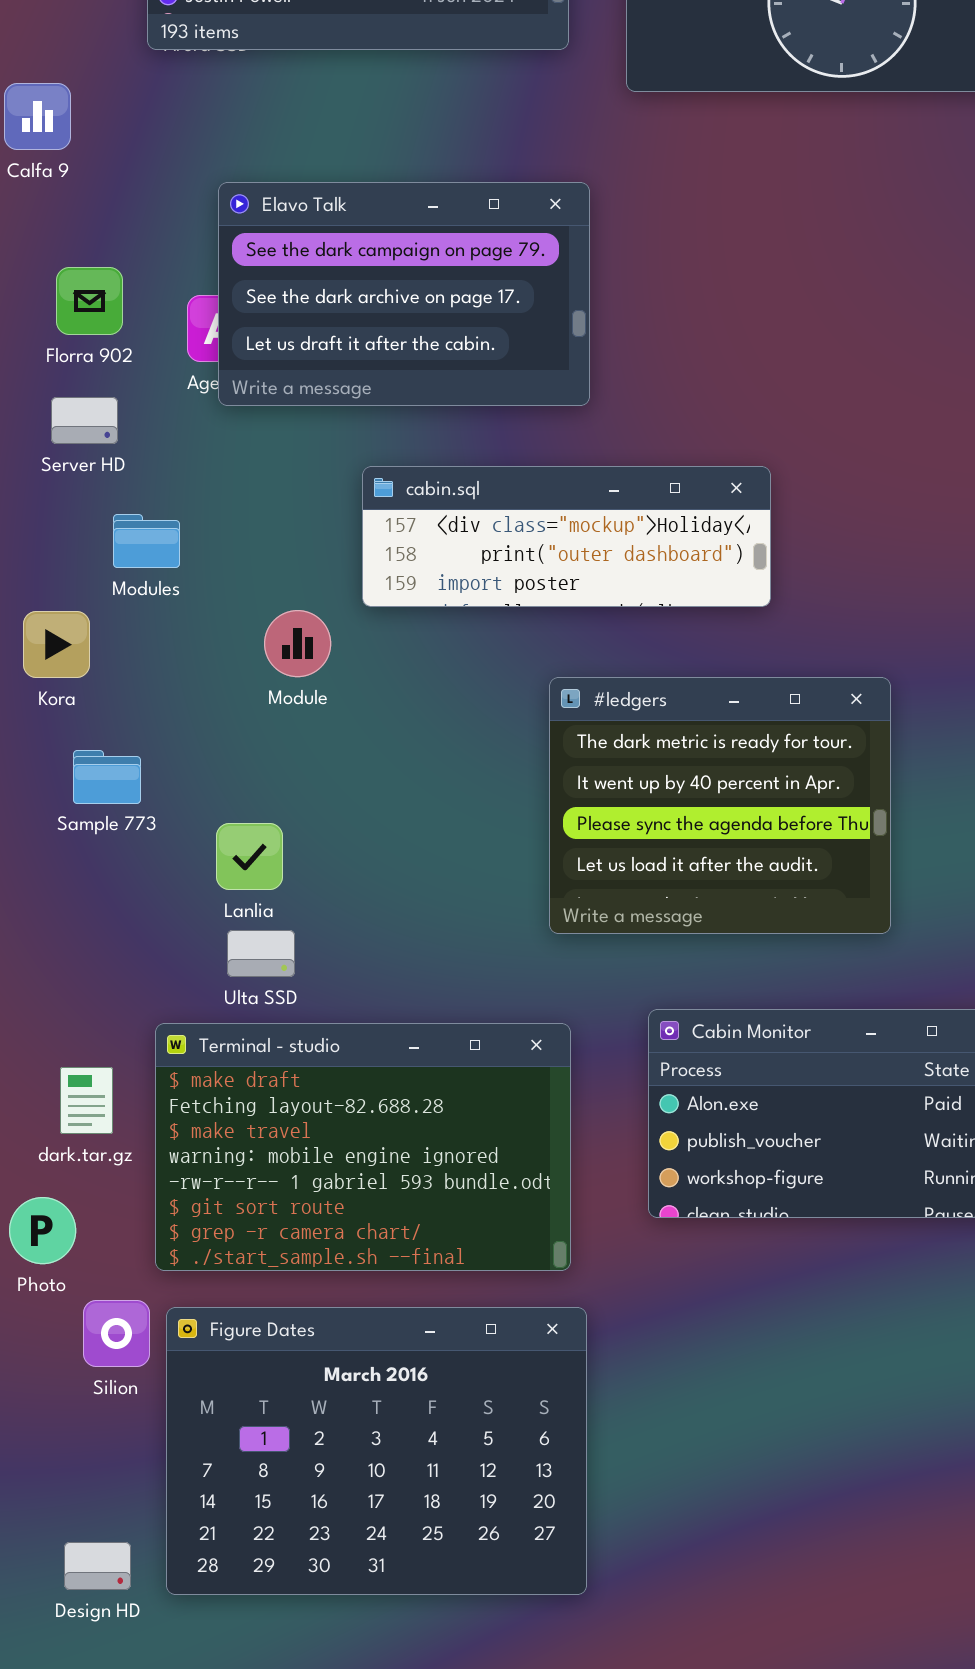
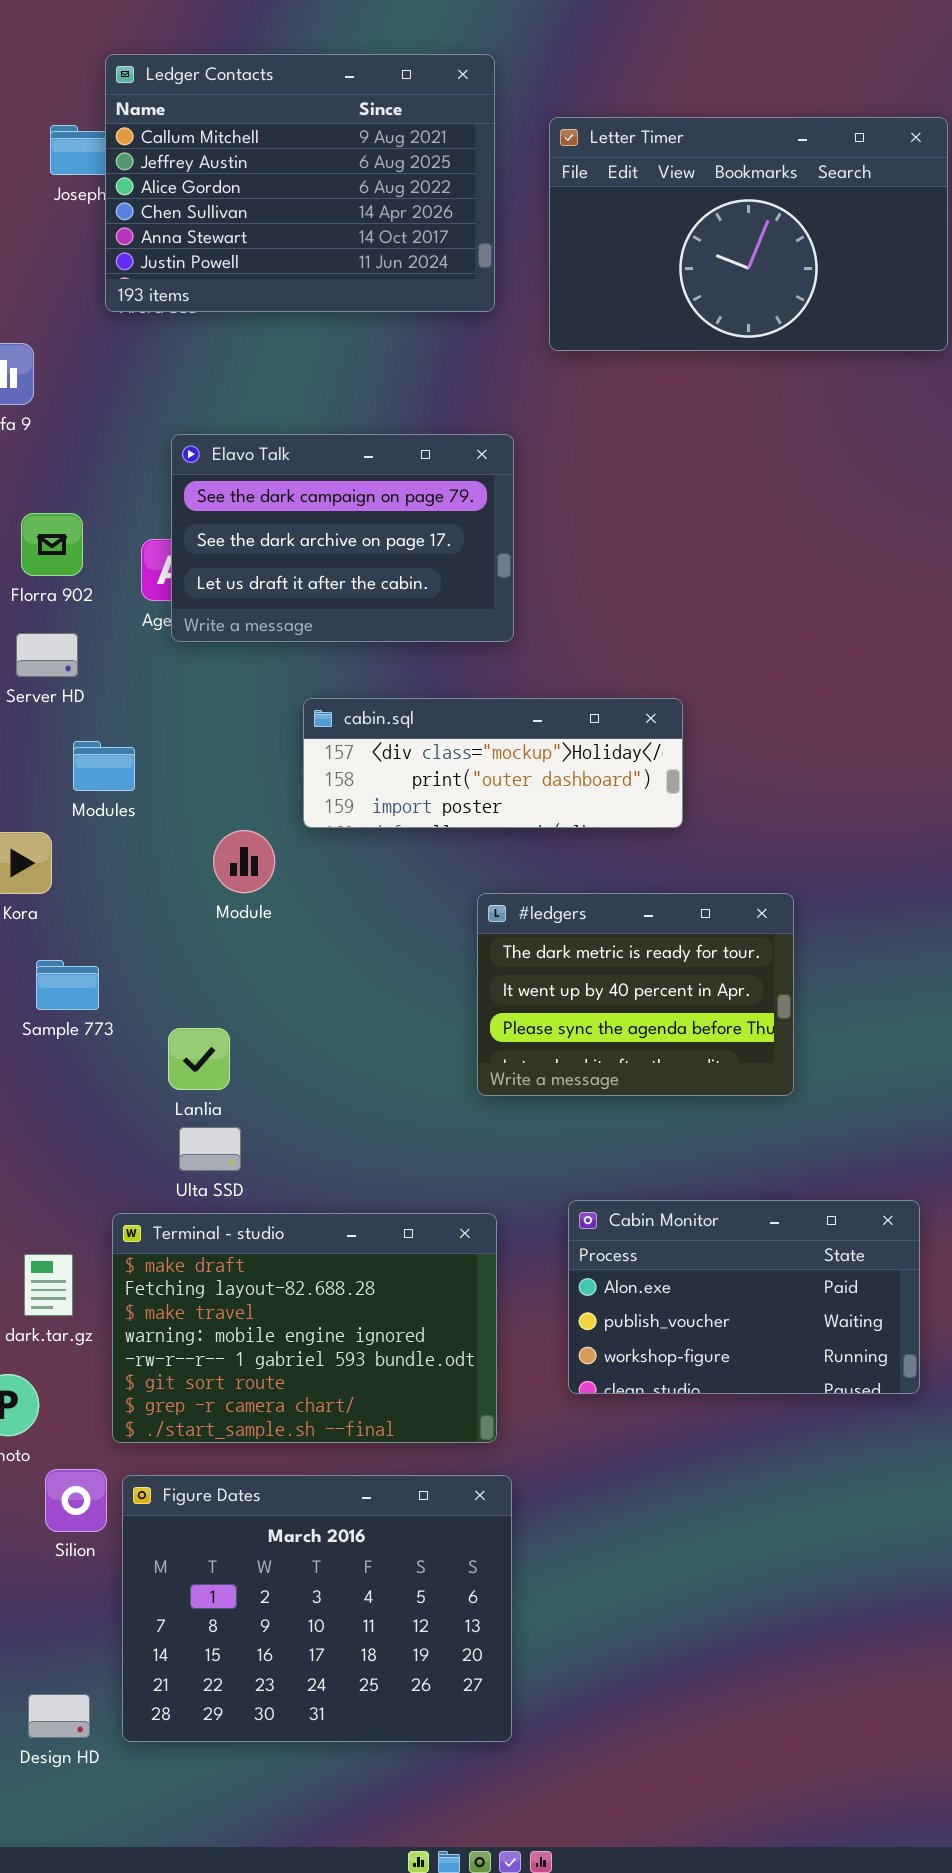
#ledgers: [549,677,891,934] -> [477,893,794,1096], resized

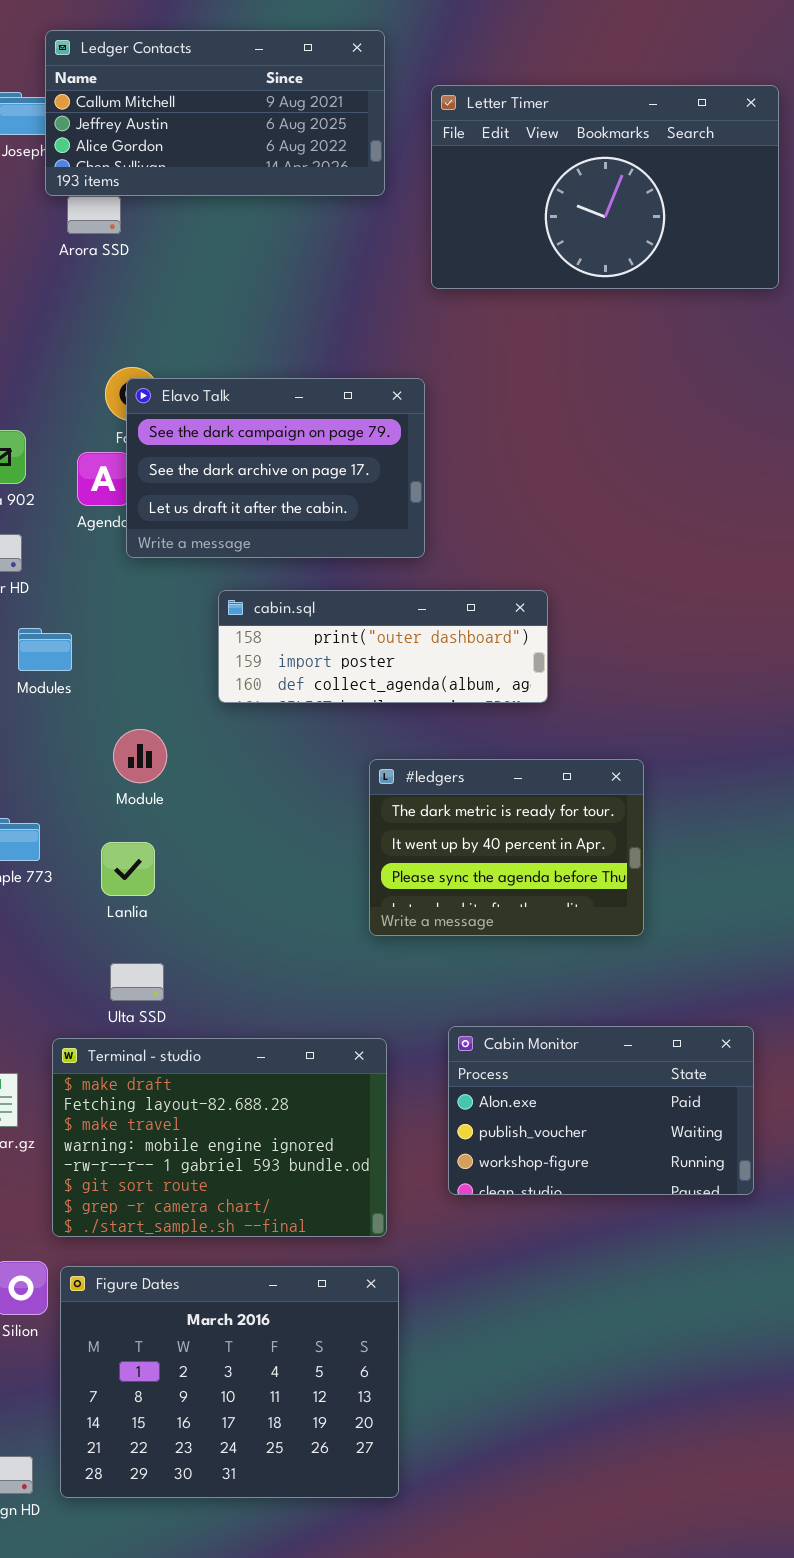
Ledger Contacts: [105,54,495,312] -> [45,30,385,196], resized
Elavo Talk: [171,434,514,642] -> [126,378,425,558], moved
cabin.sql: [303,698,683,828] -> [218,590,548,703], scrolled down 1 row
Module: [213,830,275,893] -> [113,729,167,783], moved
Lanlia: [168,1028,230,1090] -> [101,842,155,896], moved

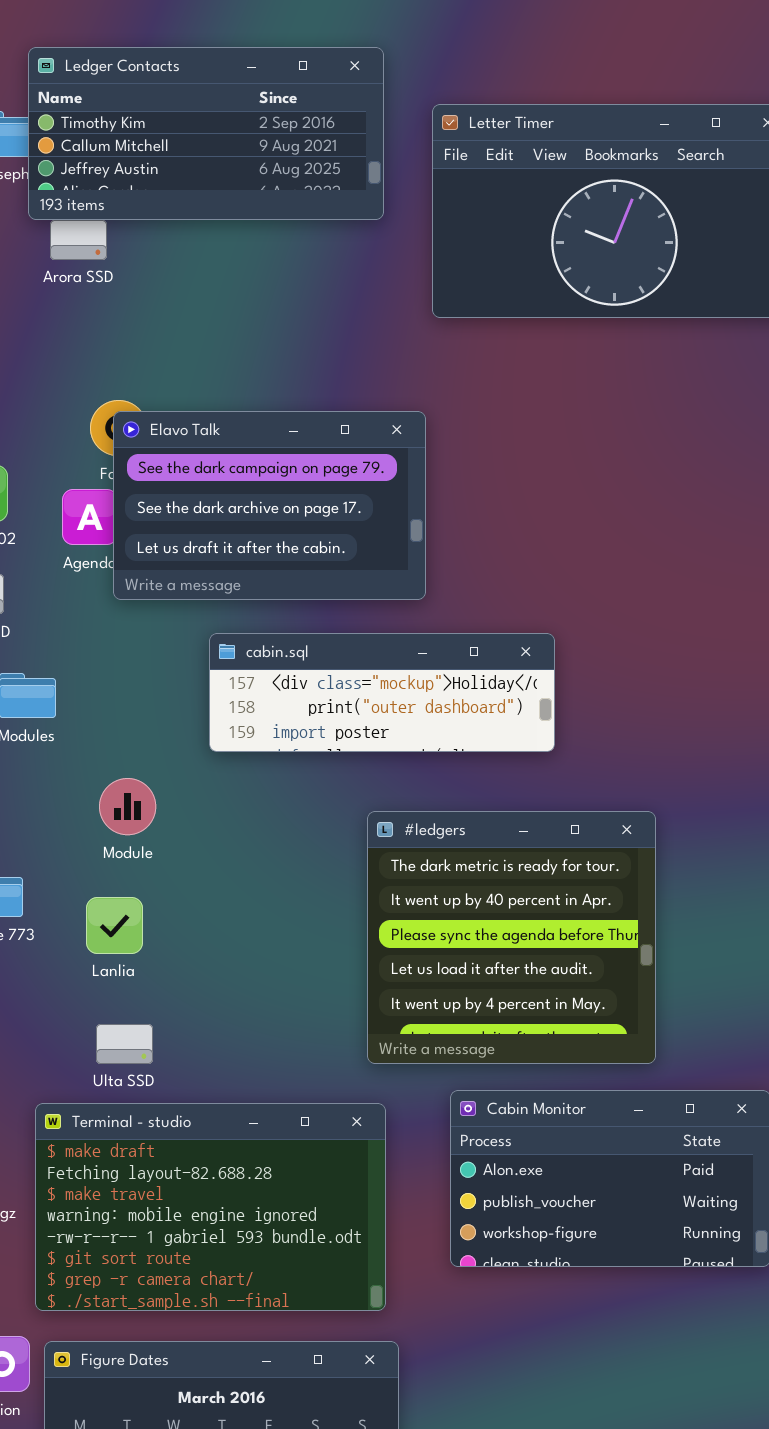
Ledger Contacts: [45,30,385,196] -> [28,47,384,220], scrolled up 1 row
cabin.sql: [218,590,548,703] -> [209,633,555,752], scrolled up 1 row
#ledgers: [369,759,644,936] -> [367,811,656,1064], resized

